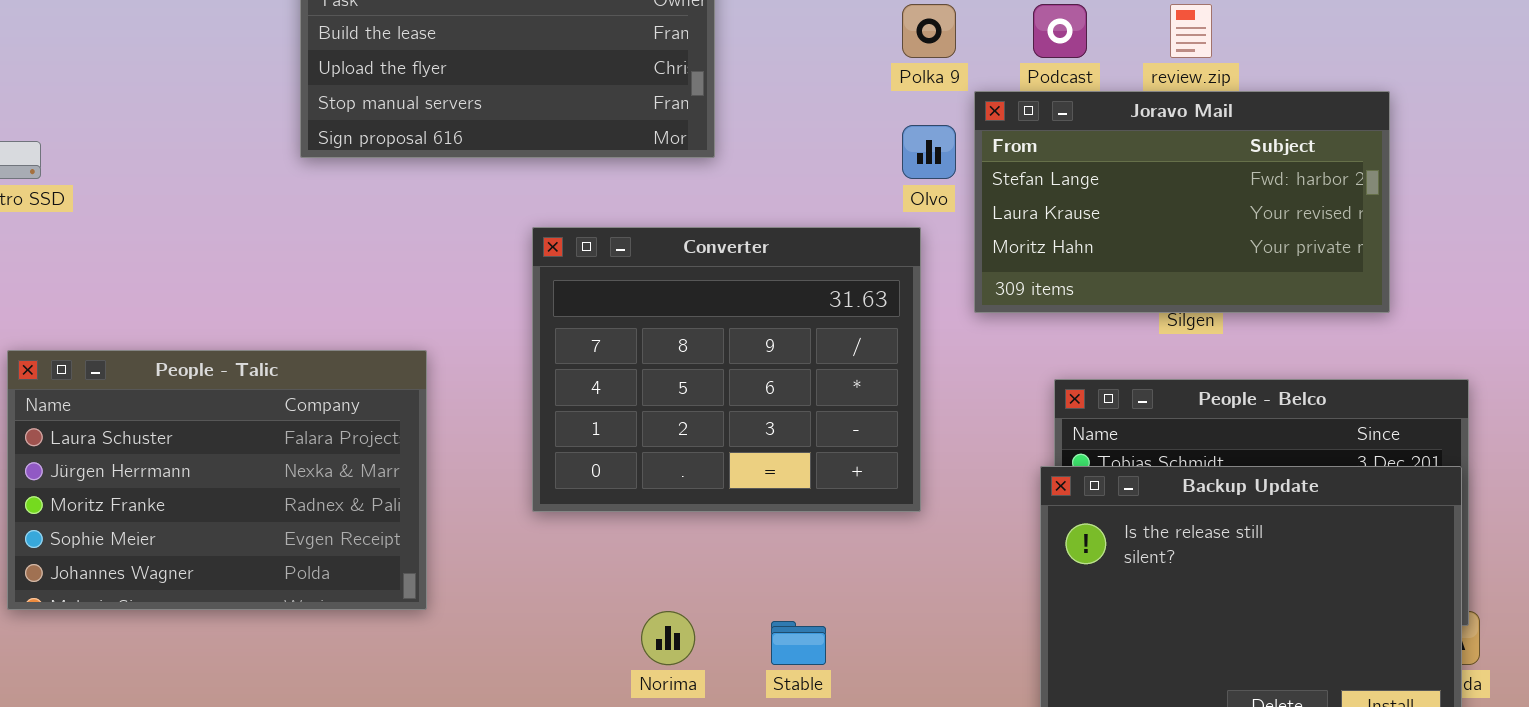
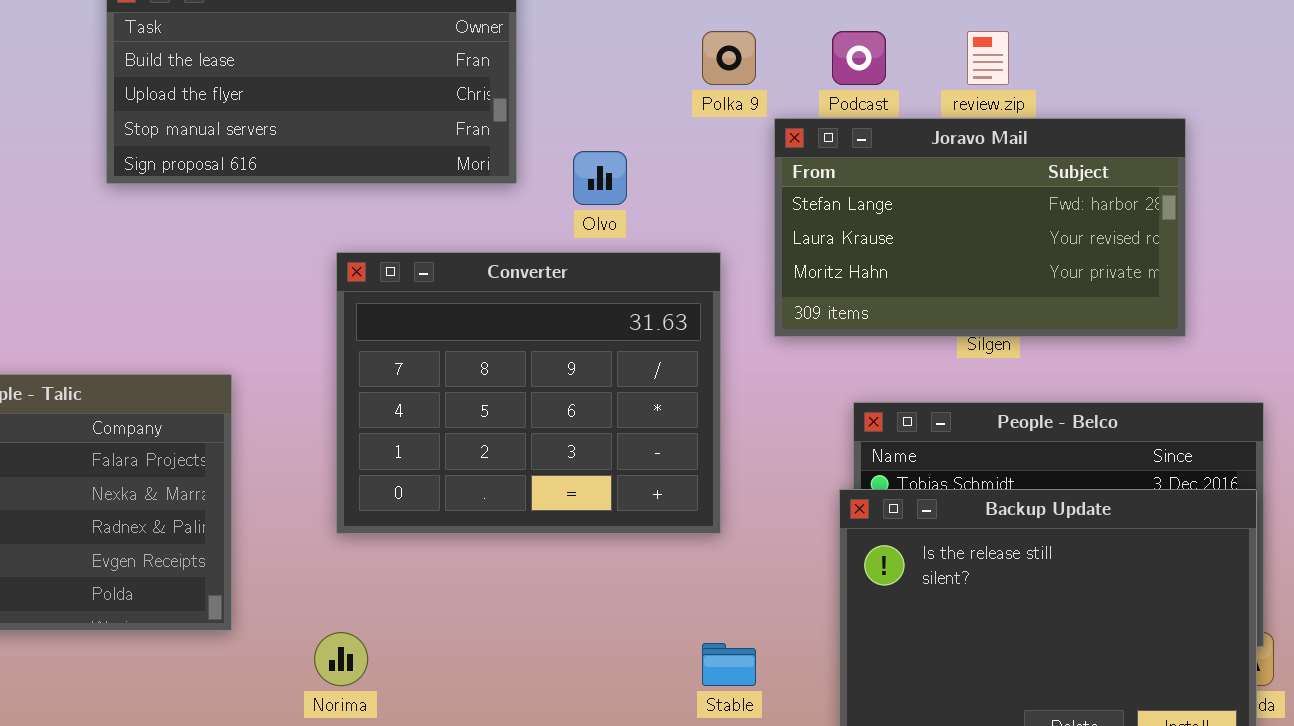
Olvo: [902,125,956,179] -> [573,151,627,205], moved
Norima: [641,611,695,665] -> [314,632,368,686], moved
Stable: [771,621,826,665] -> [702,643,756,686], moved

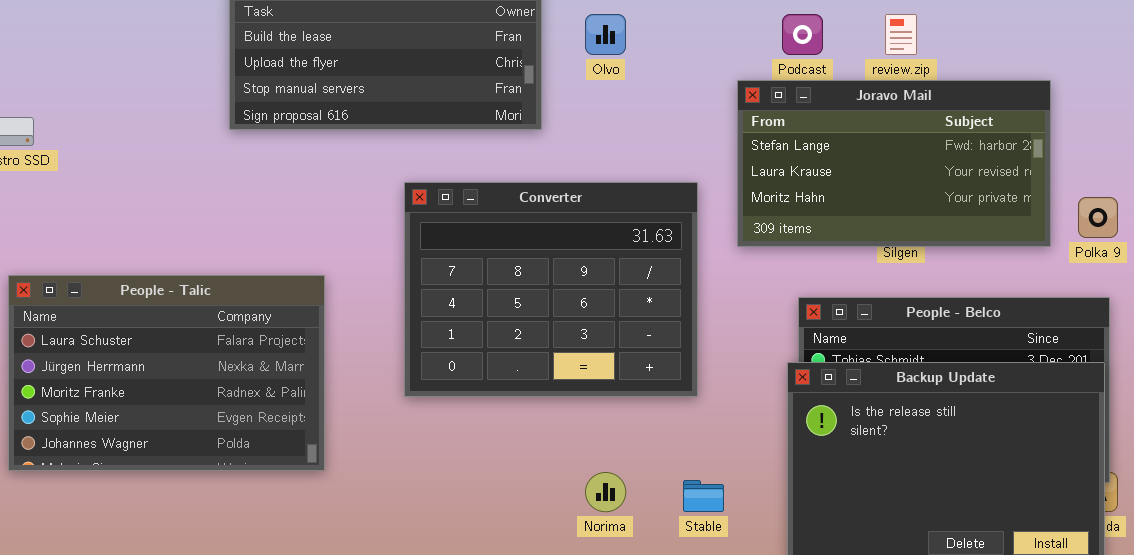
Polka 9: [702,31,756,85] -> [1078,197,1118,238], moved
Olvo: [573,151,627,205] -> [585,14,626,55], moved
Norima: [314,632,368,686] -> [585,472,626,512], moved

